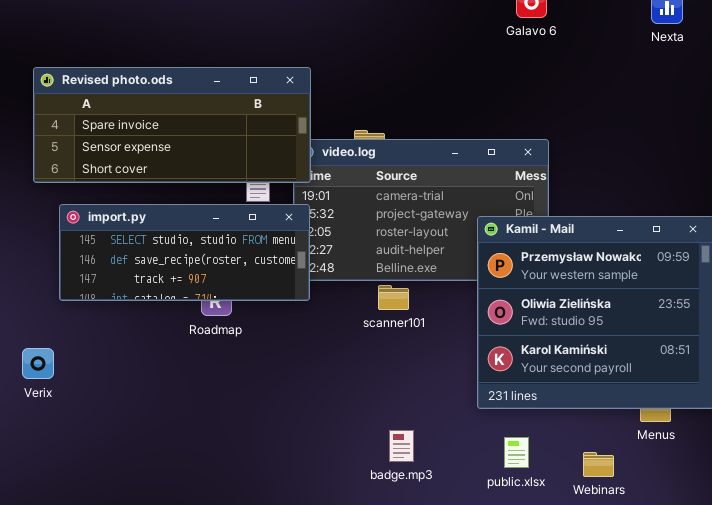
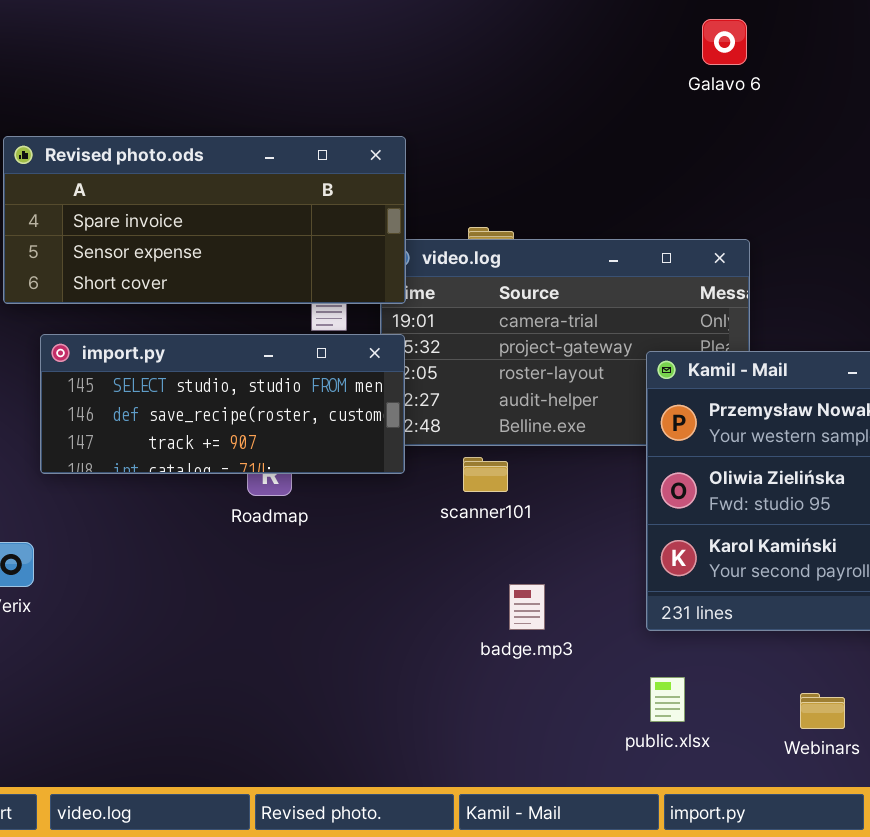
scanner101: [378,285,409,310] -> [463,457,508,492], moved
badge.mp3: [389,430,414,462] -> [509,584,545,630], moved
public.xlsx: [504,437,529,468] -> [650,677,685,722], moved

